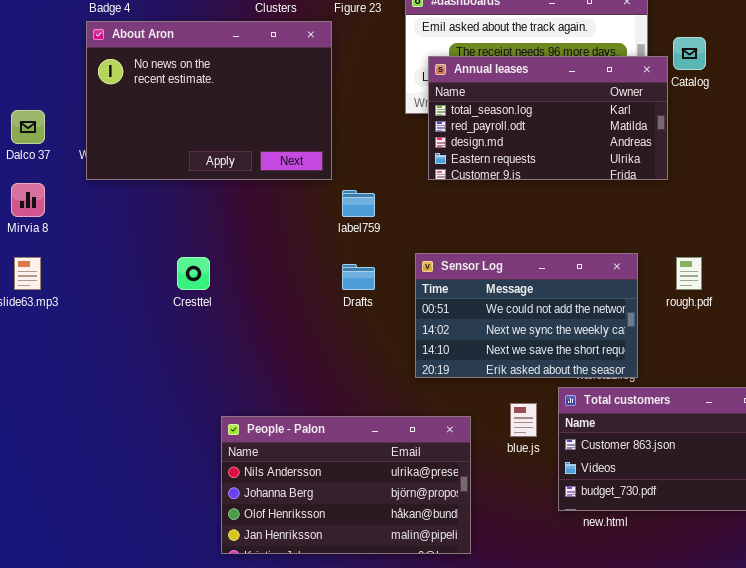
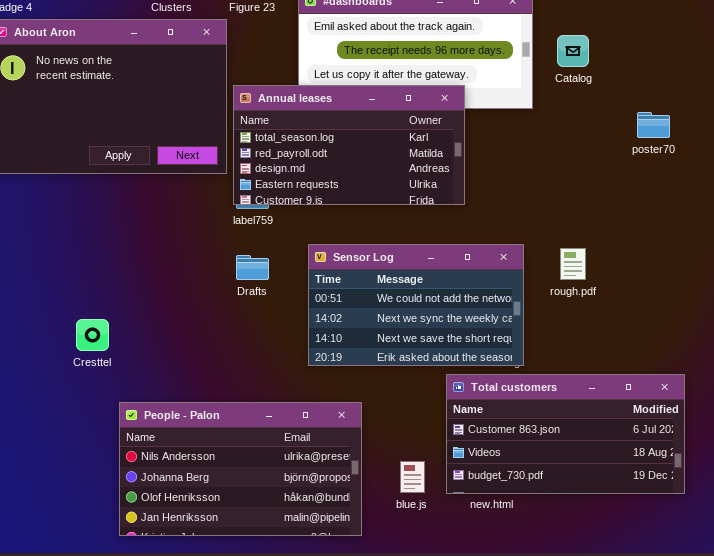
Annual leases: [428,56,668,180] -> [233,85,465,205], moved
Cresttel: [177,257,210,290] -> [76,319,109,351], moved
blue.js: [510,403,537,437] -> [400,461,425,493], moved

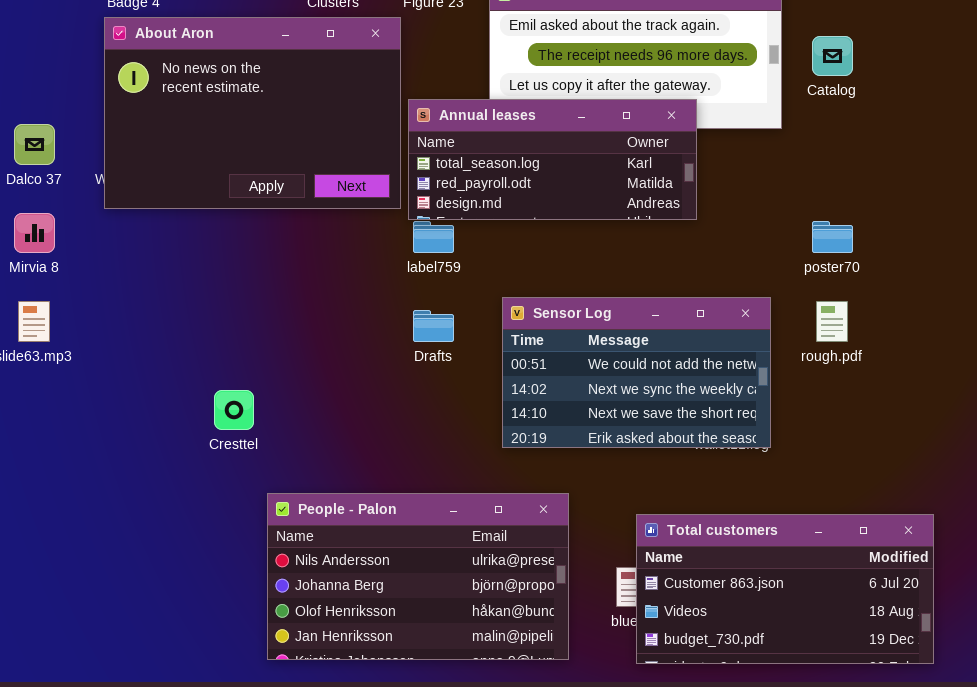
Annual leases: [233,85,465,205] -> [408,99,697,220], resized
poster70: [637,112,670,138] -> [812,221,853,253], moved
Total customers: [446,374,685,494] -> [636,514,934,664], moved

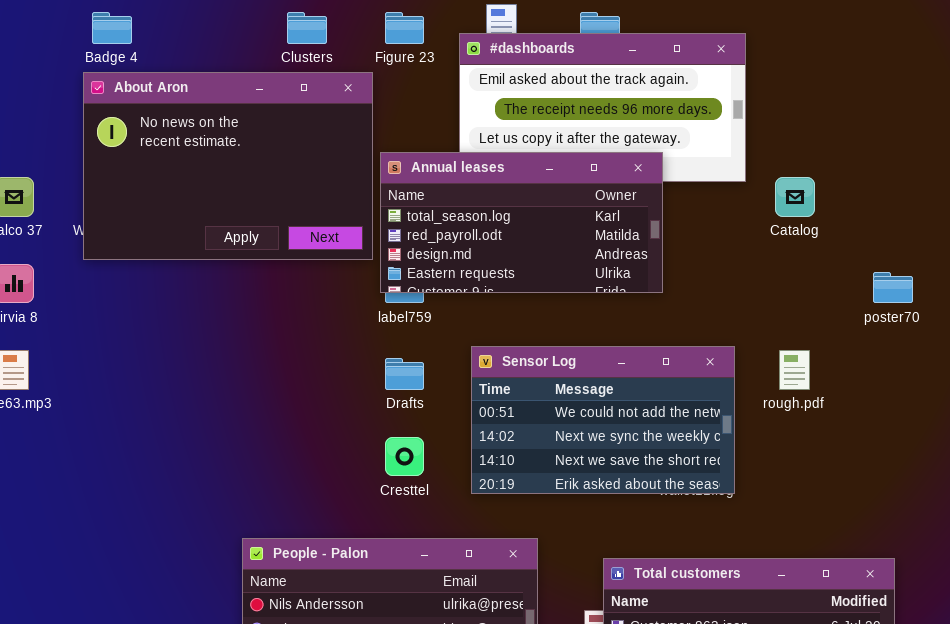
Catalog: [812,36,853,76] -> [775,177,815,217], moved
Annual leases: [408,99,697,220] -> [380,152,663,293], resized
poster70: [812,221,853,253] -> [873,272,913,303], moved
Cresttel: [214,390,254,430] -> [385,437,424,476], moved

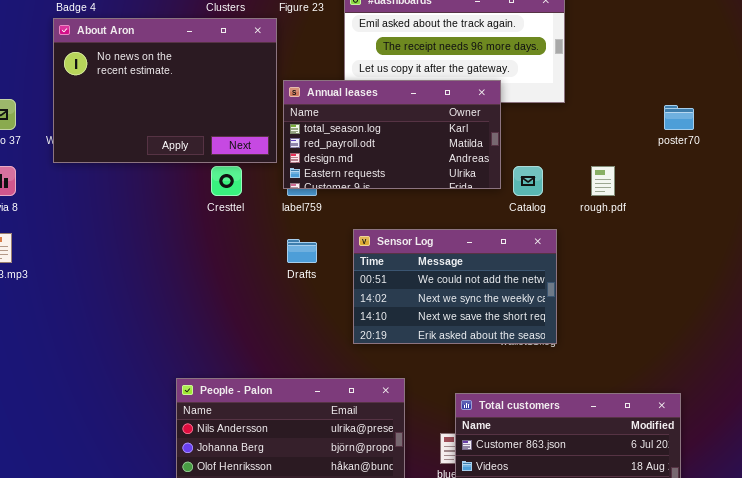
Catalog: [775,177,815,217] -> [513,166,543,196], moved
poster70: [873,272,913,303] -> [664,105,694,130], moved
rough.pdf: [779,350,810,390] -> [591,166,615,196], moved
Cresttel: [385,437,424,476] -> [211,166,242,196], moved

